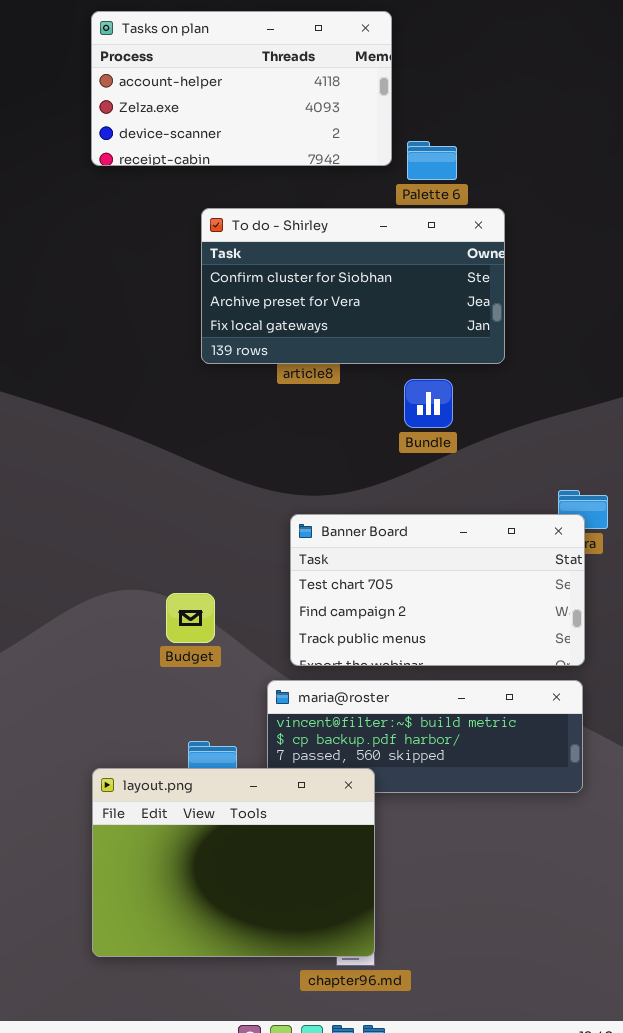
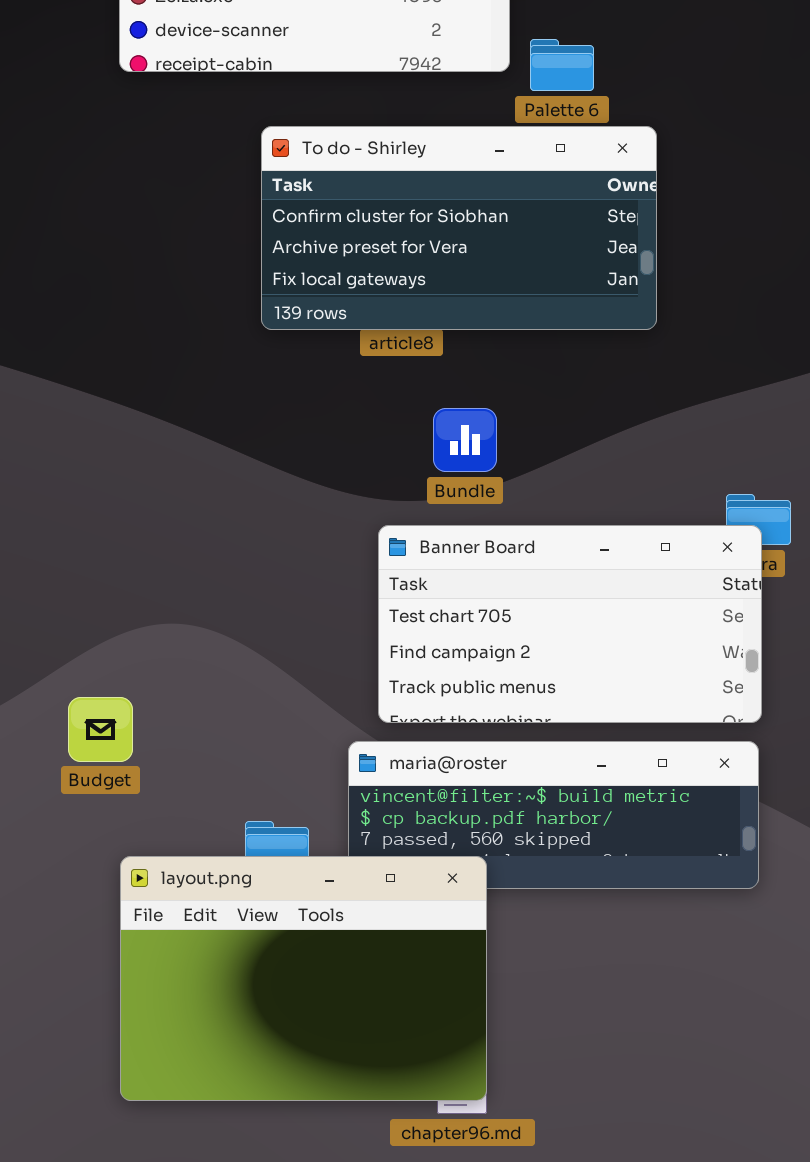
Bundle: [404,379,453,428] -> [433,408,497,472], moved
Budget: [166,593,215,643] -> [68,697,133,762], moved

